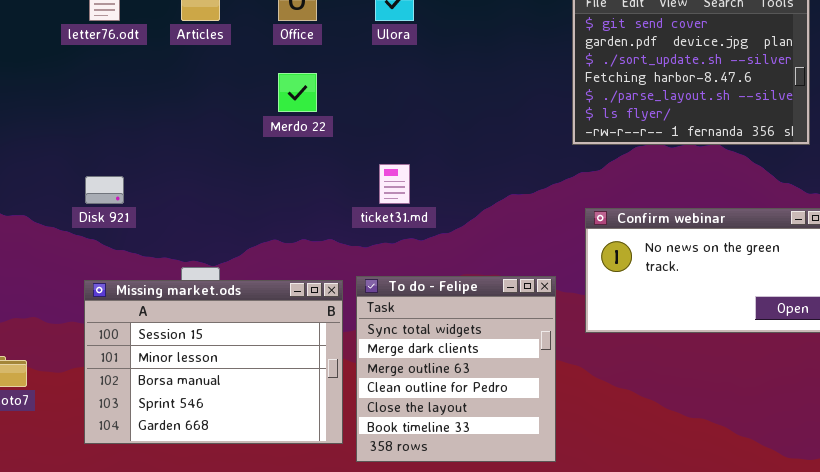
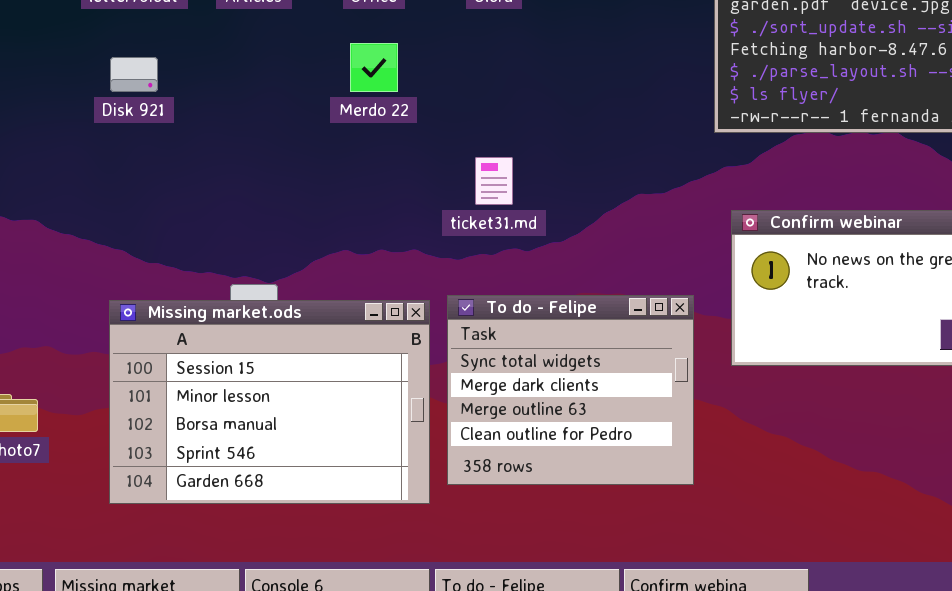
Disk 921: [85,176,124,204] -> [110,57,158,92], moved
To do - Felipe: [356,276,556,462] -> [447,295,694,485], resized

